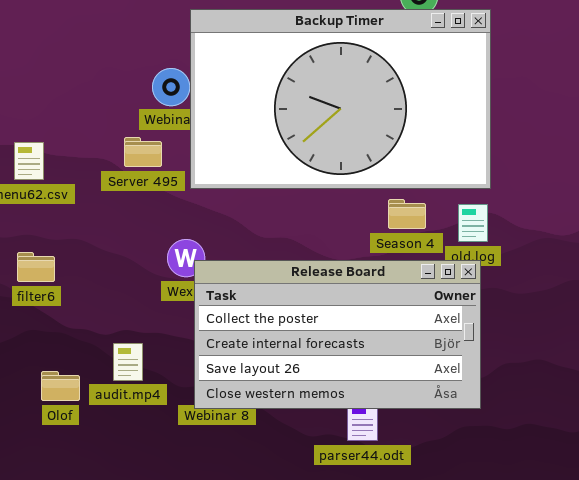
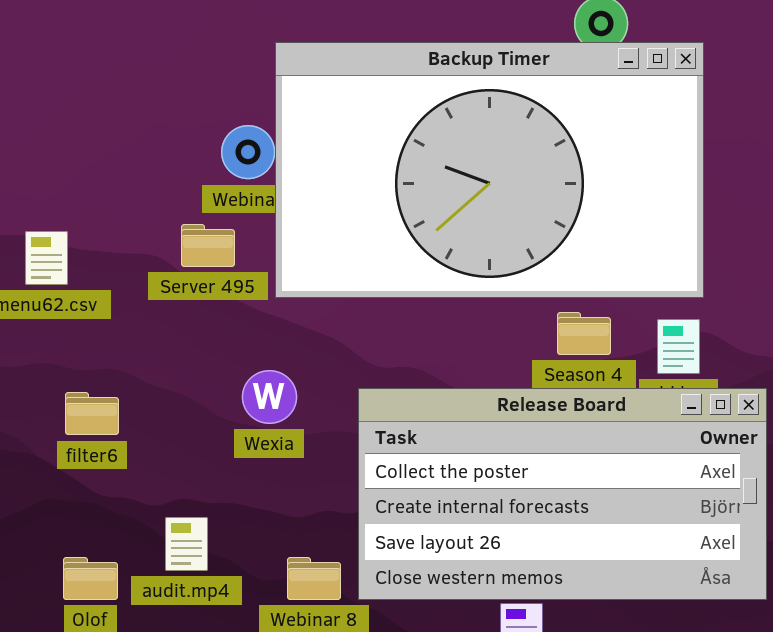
filter6: [17,252,55,282] -> [65,392,119,435], moved
Release Board: [194,260,481,409] -> [358,388,767,600], moved

